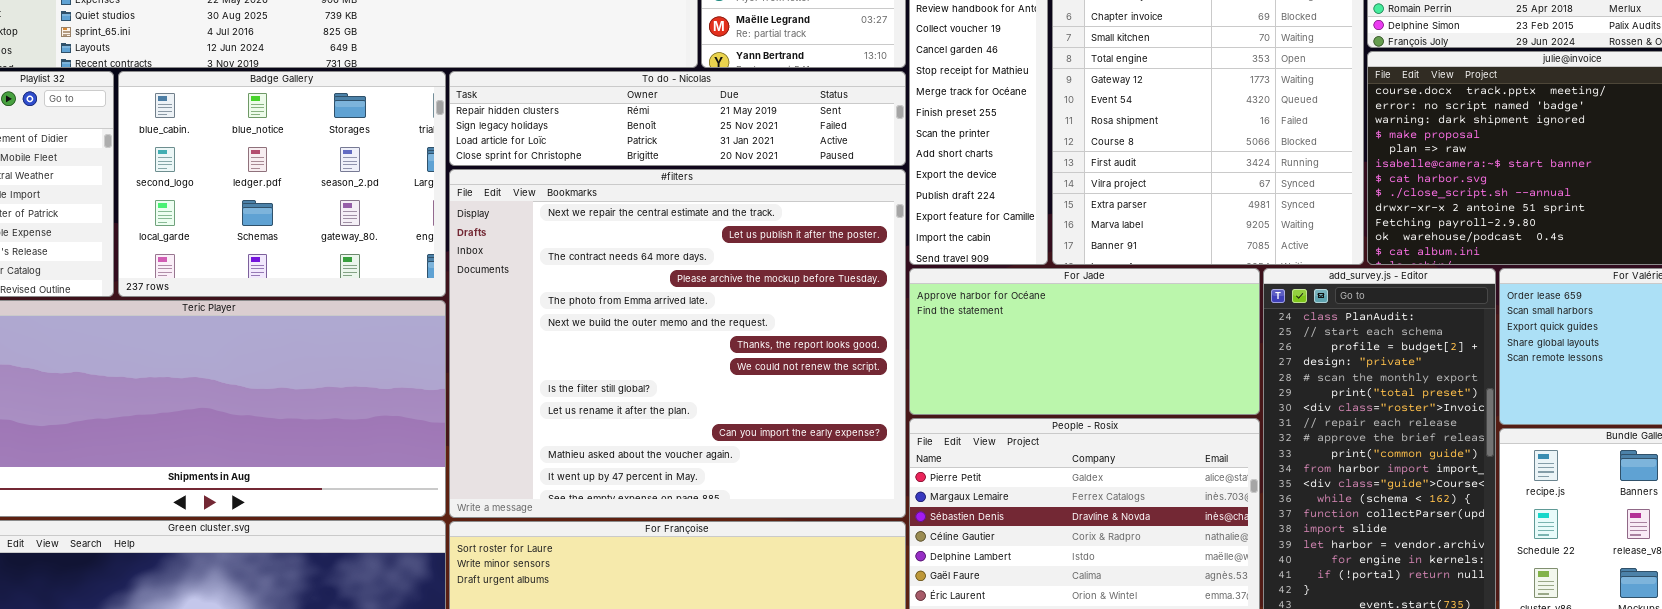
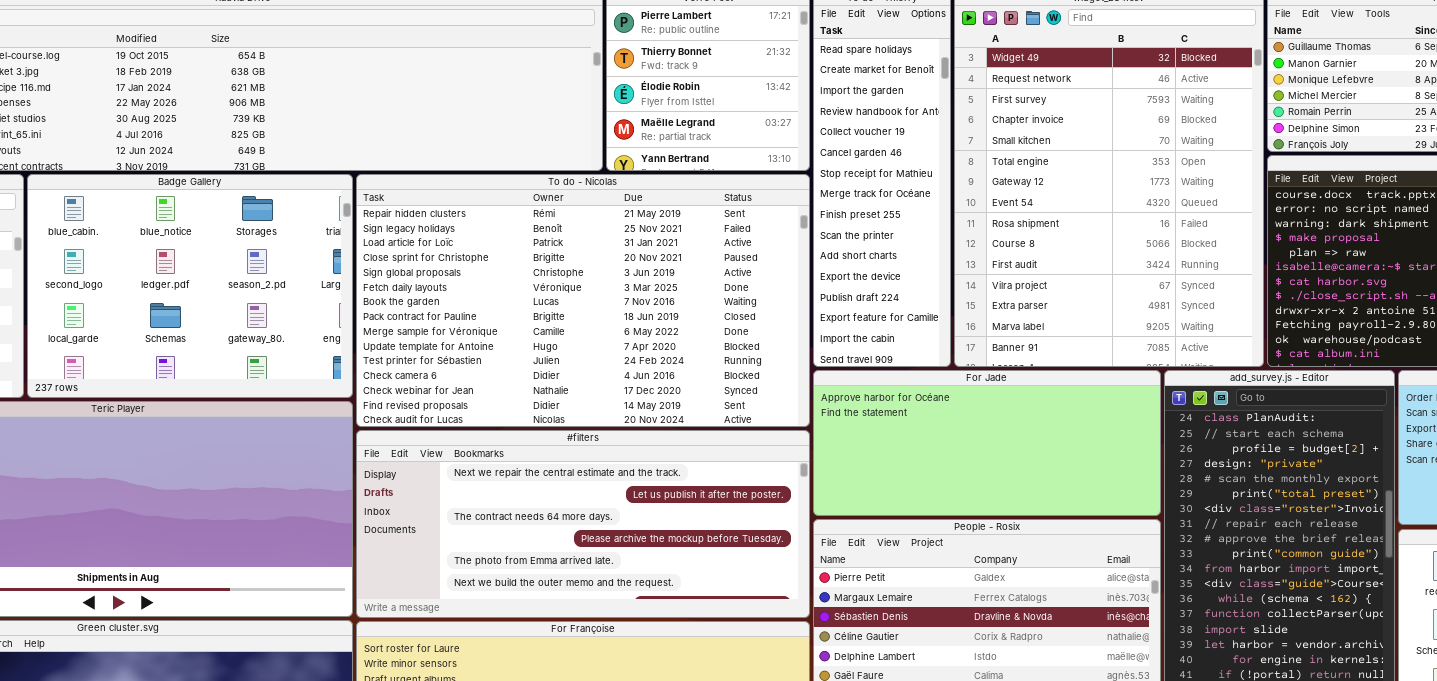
To do - Nicolas: [449,71,906,166] -> [356,174,810,427], resized
#filters: [449,169,906,518] -> [356,430,810,618], resized

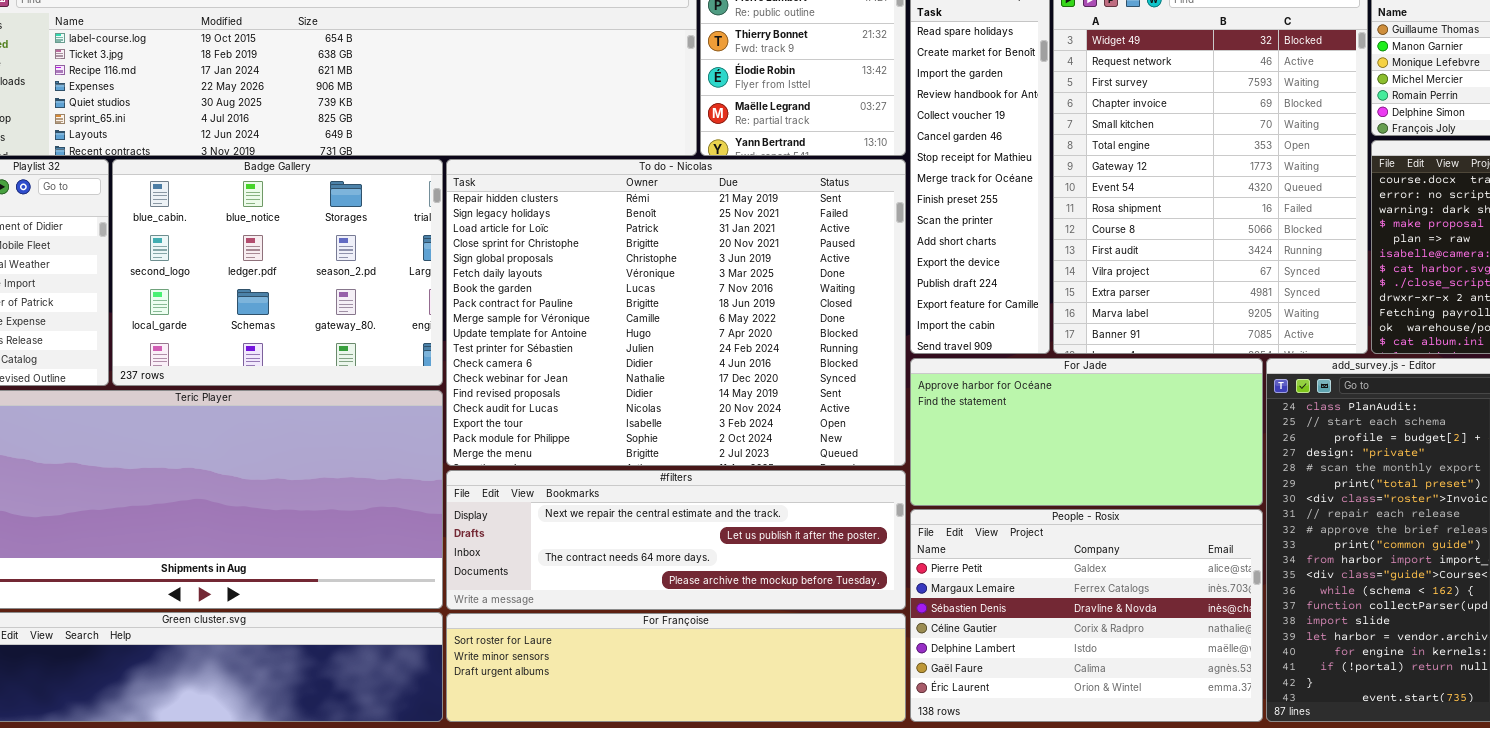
To do - Nicolas: [356,174,810,427] -> [446,159,906,466], resized
#filters: [356,430,810,618] -> [446,470,906,610], resized

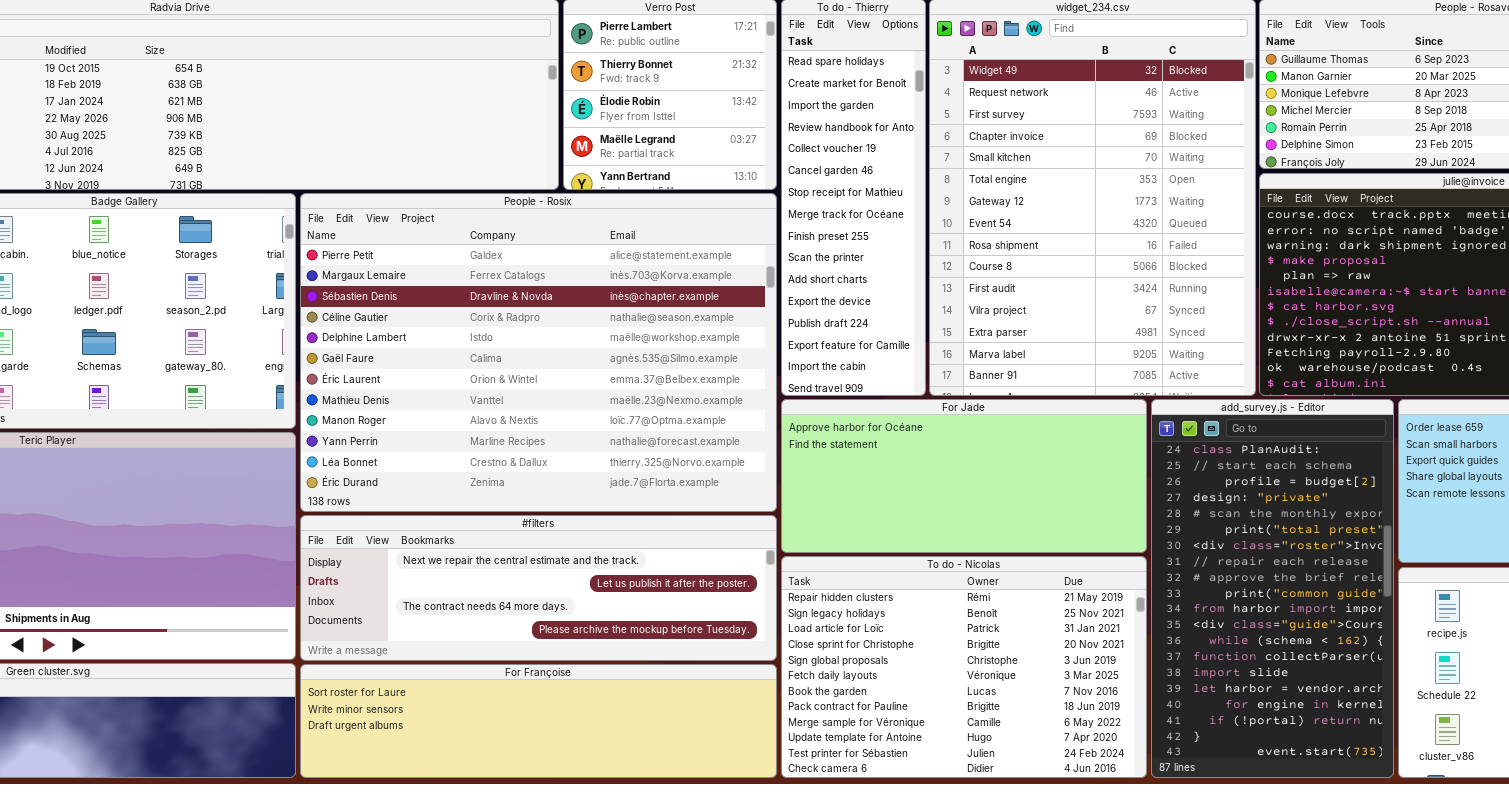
To do - Nicolas: [446,159,906,466] -> [781,556,1147,778], moved, resized
People - Rosix: [910,509,1263,722] -> [300,193,777,512], moved, resized

